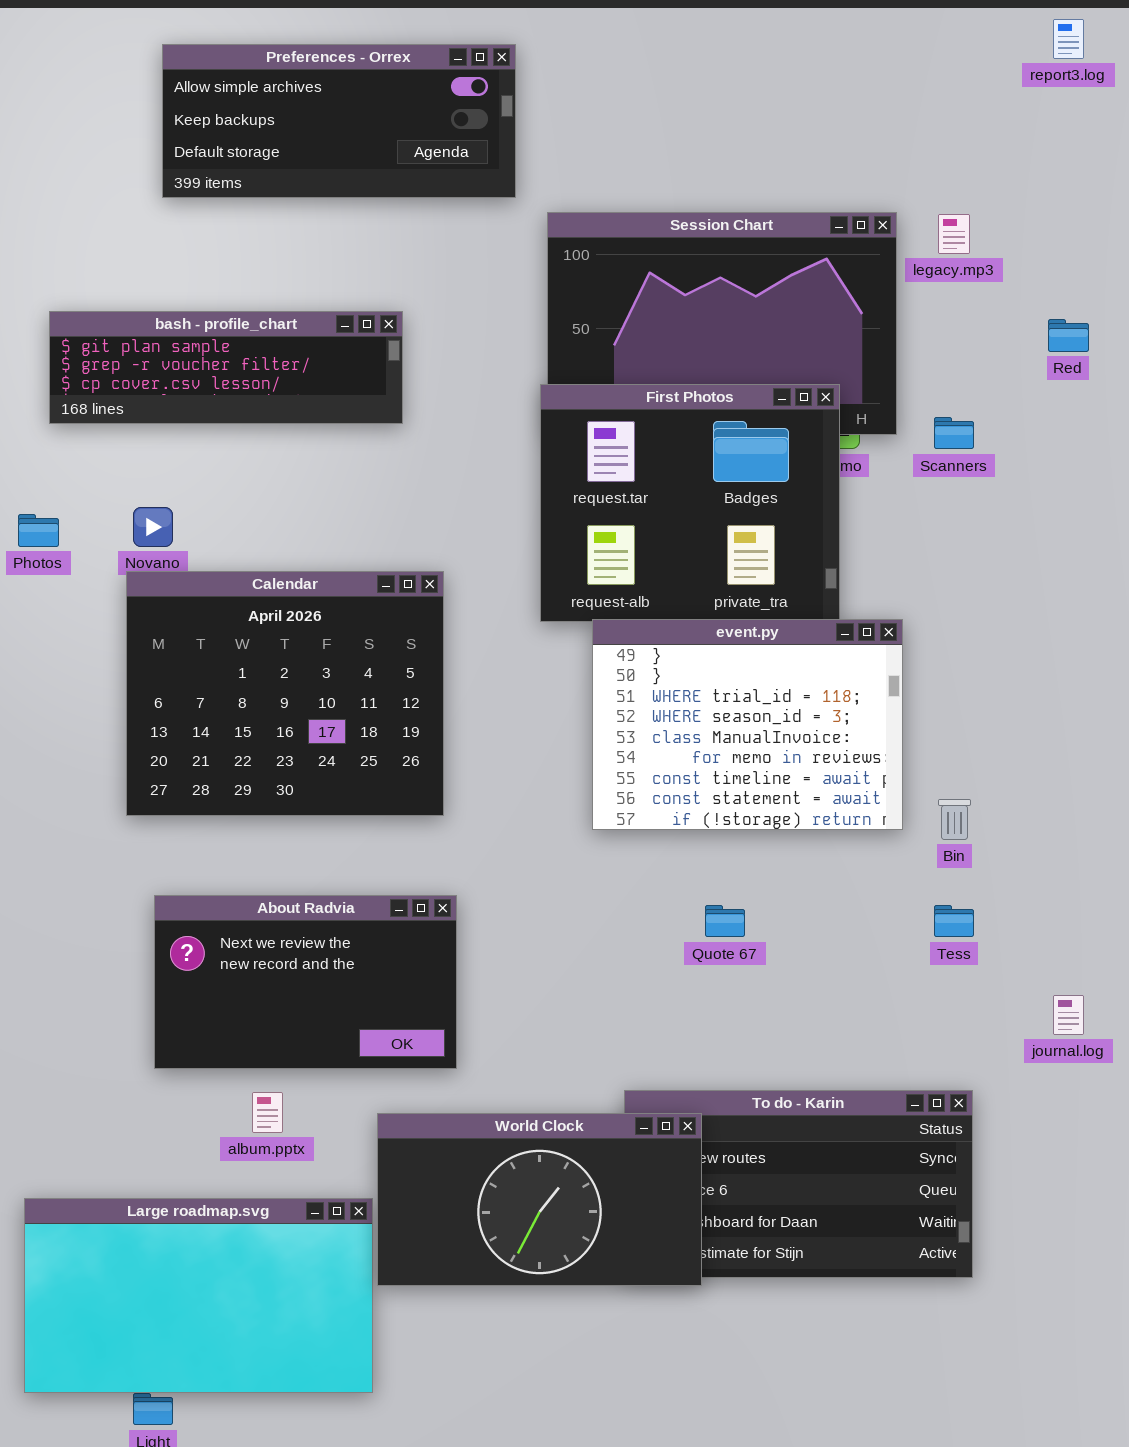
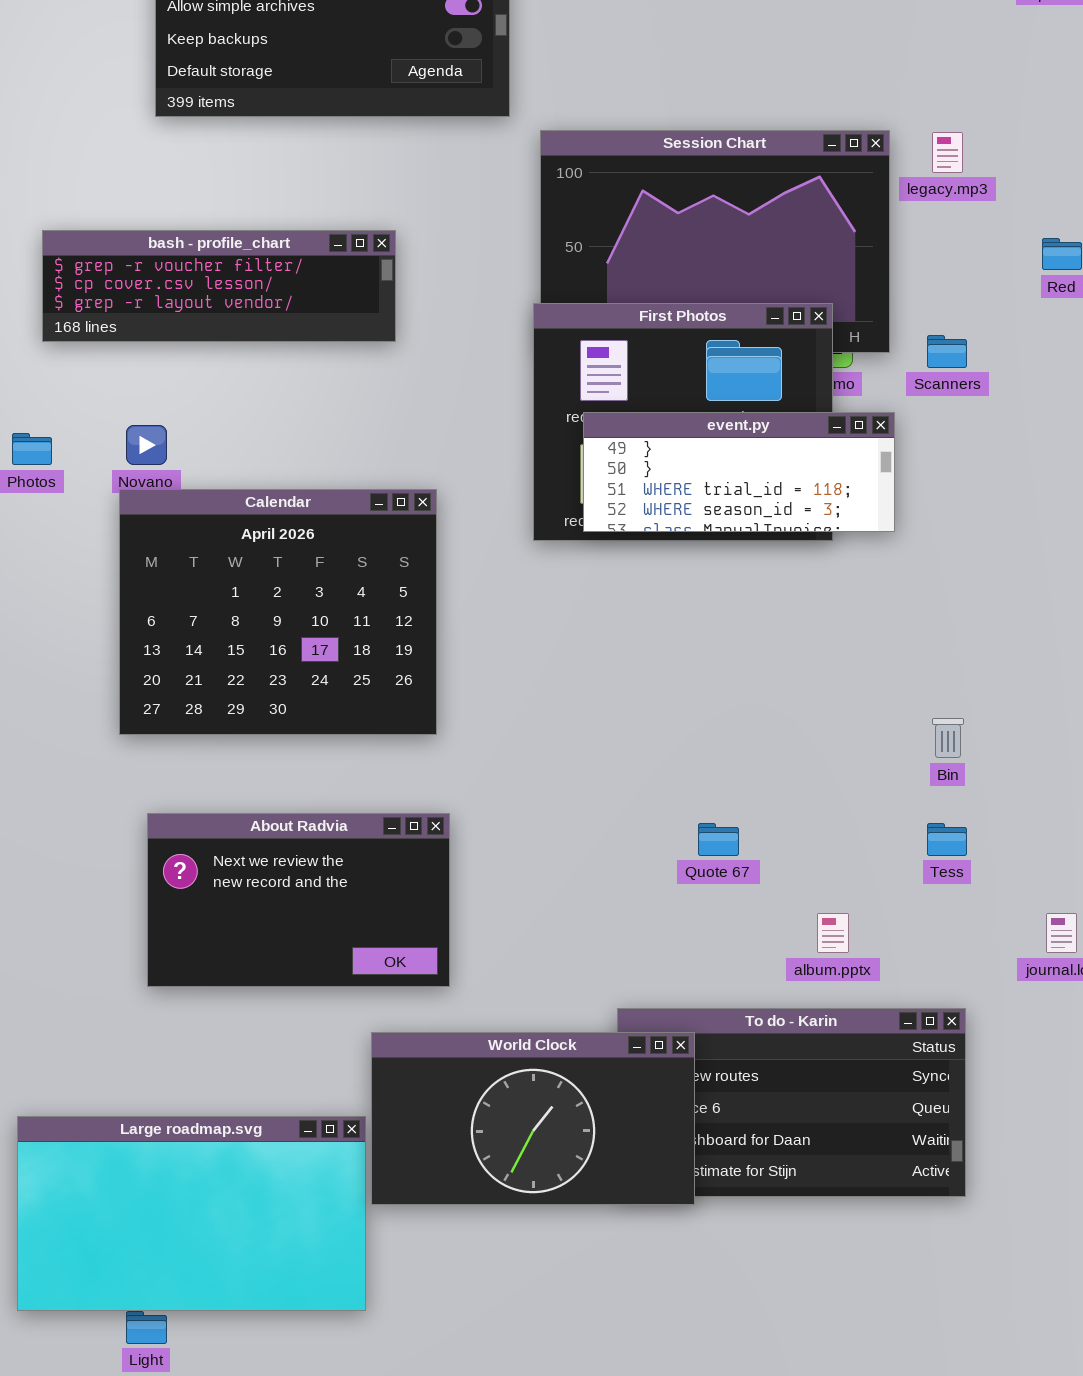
bash - profile_chart: [49,311,403,424] -> [42,230,396,342], scrolled down 1 row
event.py: [592,619,903,830] -> [583,412,895,532], moved, resized
album.pptx: [252,1092,283,1133] -> [817,913,849,953], moved

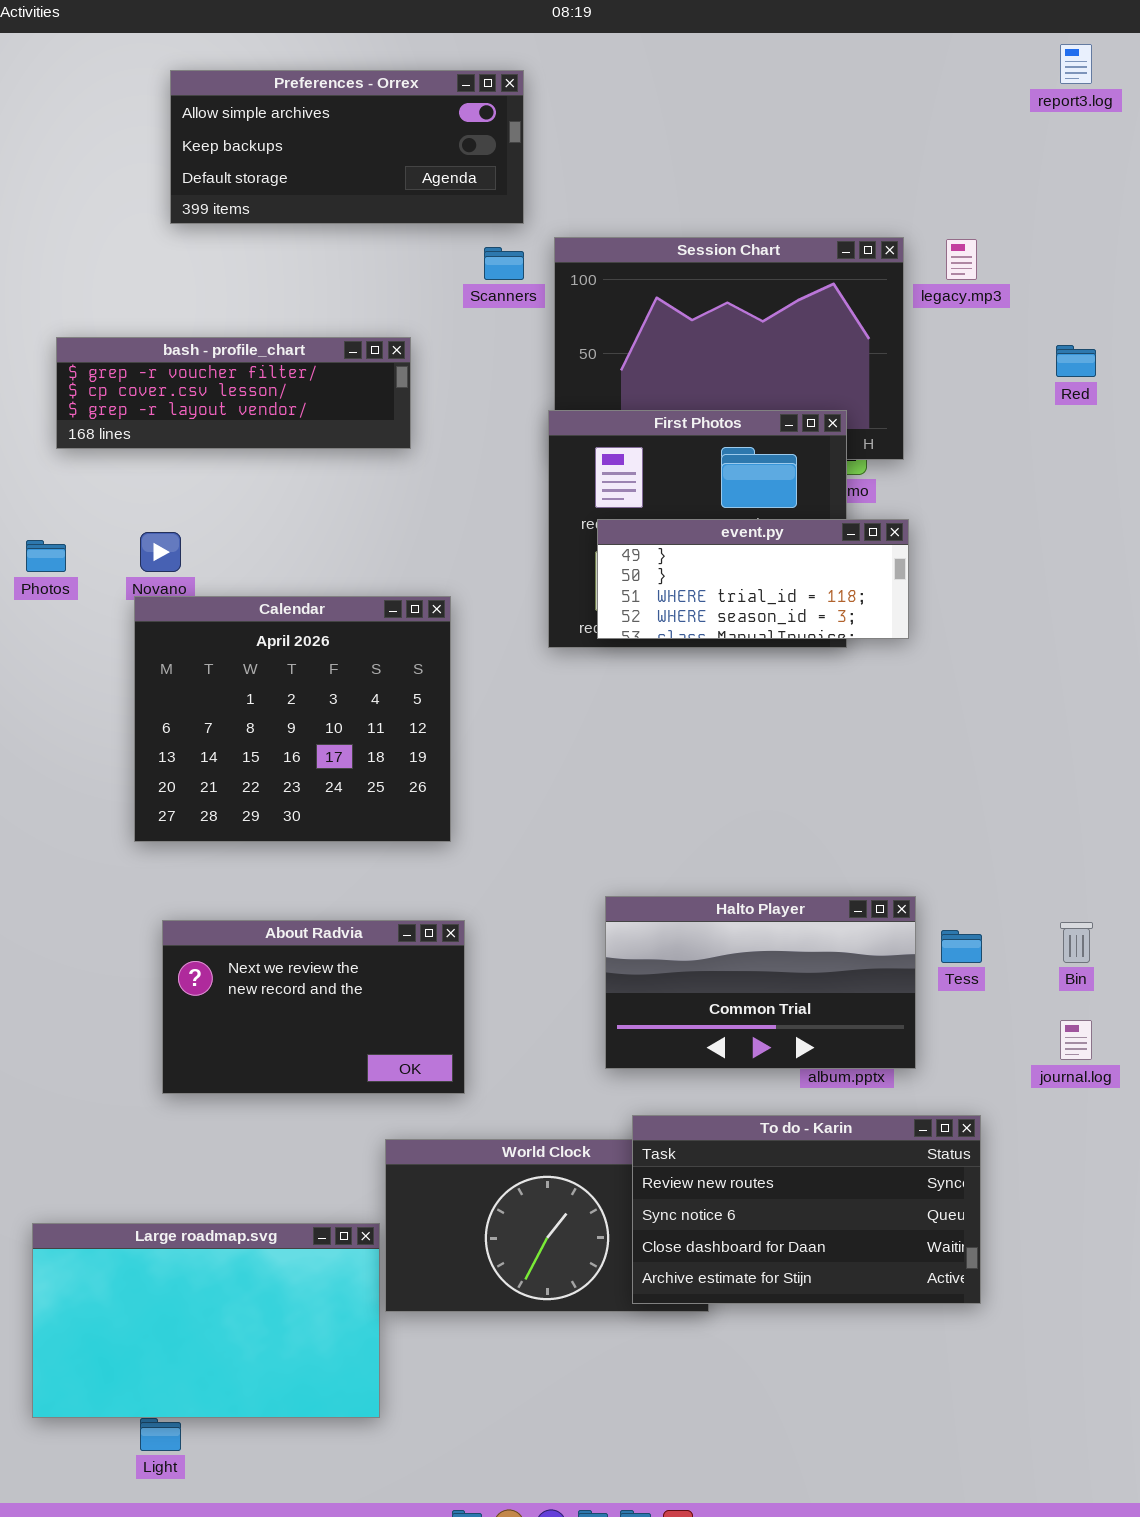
Scanners: [927,335,967,368] -> [484,247,524,280], moved
Bin: [932,718,964,758] -> [1060,922,1093,963], moved
Halto Player: none -> [605,896,916,1069], opened
To do - Karin: [617,1008,966,1197] -> [632,1115,981,1304], raised

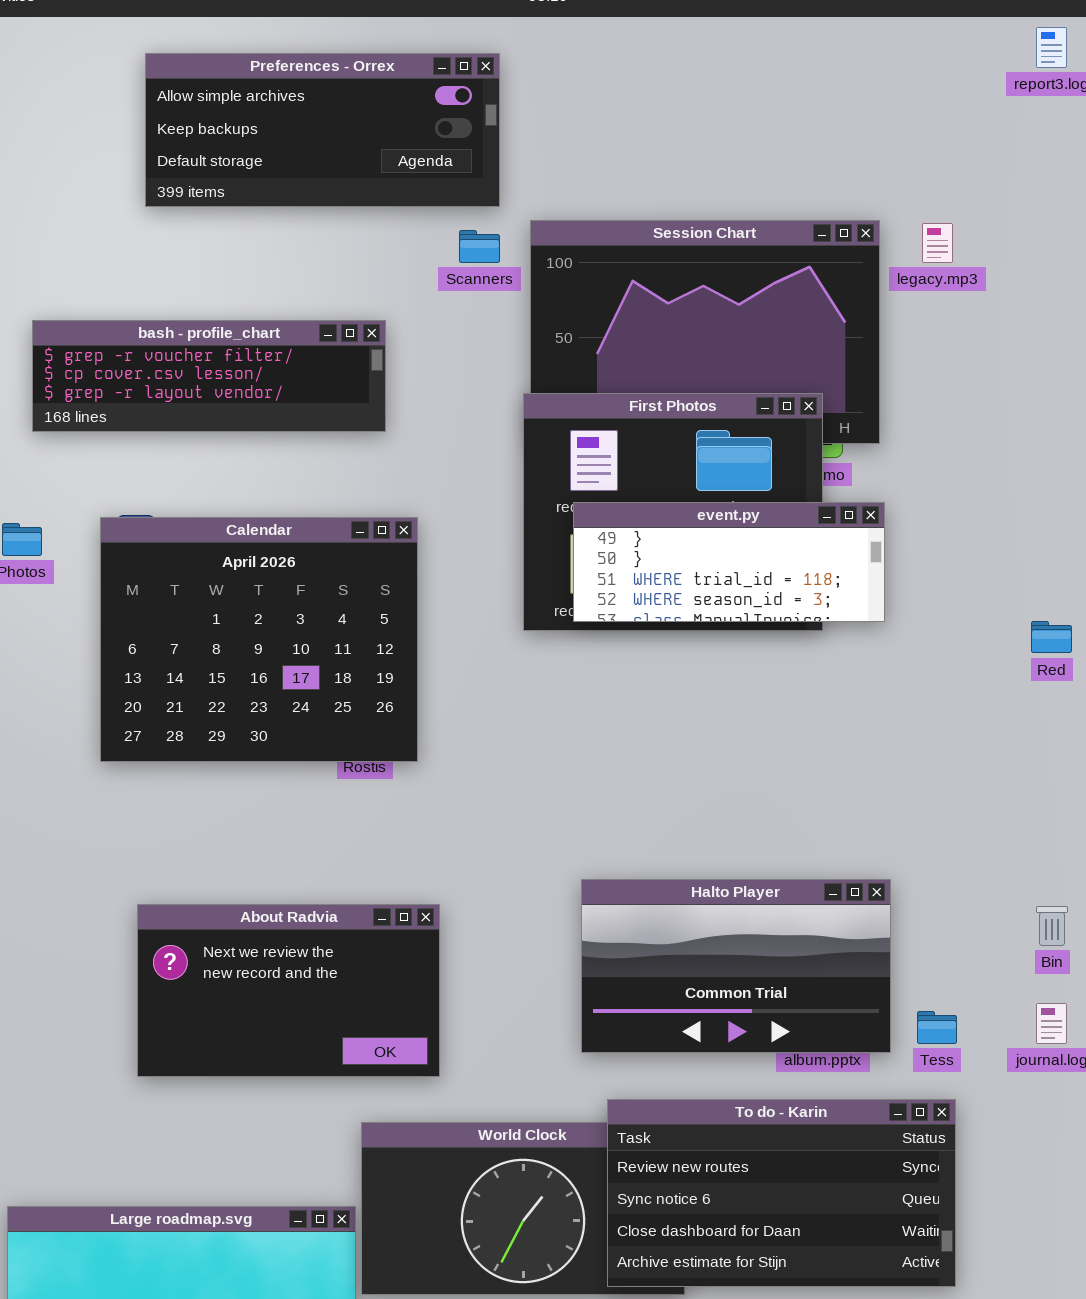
Red: [1056,345,1096,377] -> [1031,621,1072,653], moved
Calendar: [134,596,451,842] -> [100,517,418,762], moved
Tess: [941,930,982,963] -> [917,1011,957,1044], moved

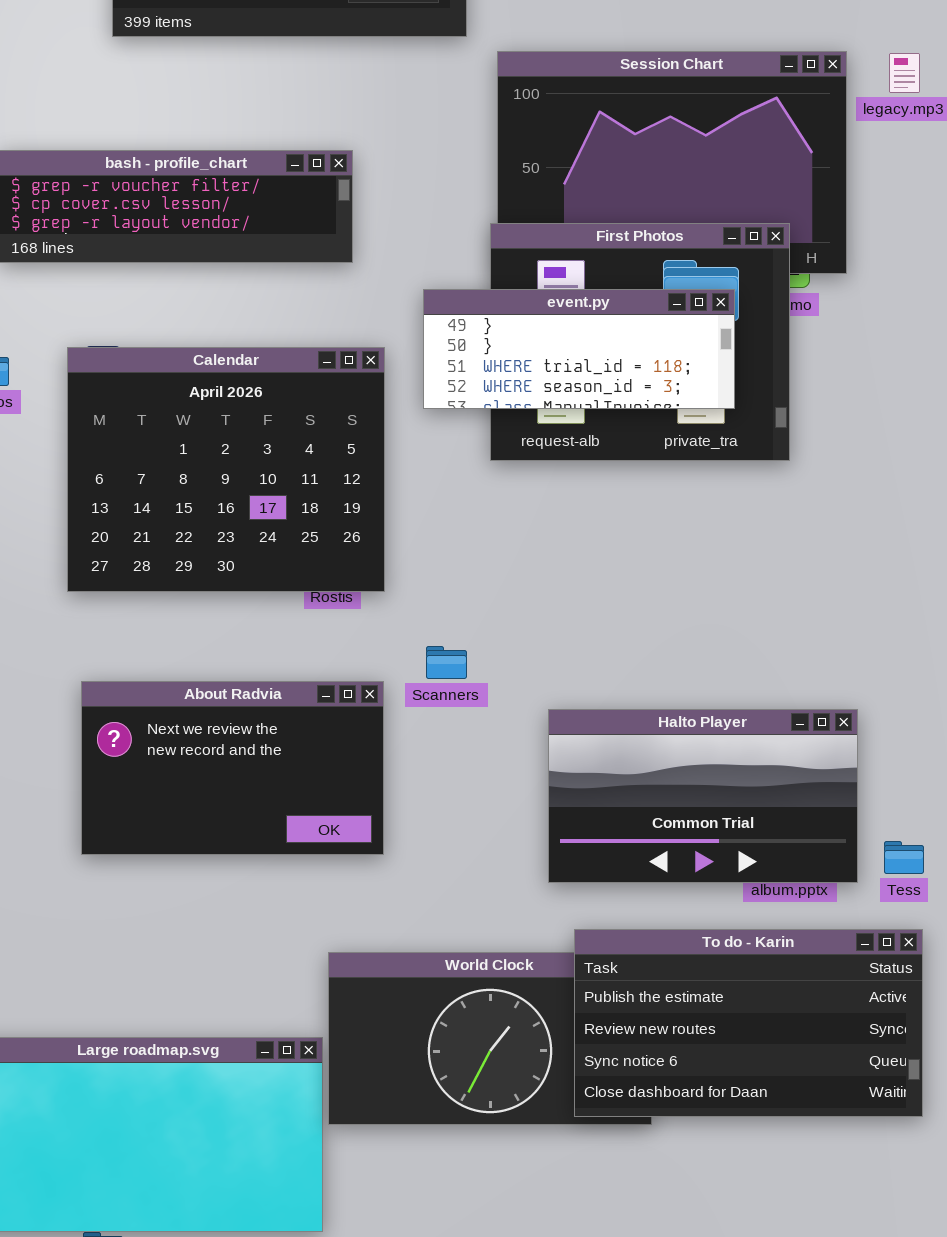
Scanners: [459,230,500,263] -> [426,646,467,679], moved
event.py: [573,502,885,622] -> [423,289,735,409], moved
About Radvia: [137,904,440,1077] -> [81,681,384,855], moved
To do - Karin: [607,1099,956,1287] -> [574,929,923,1117], scrolled up 1 row

